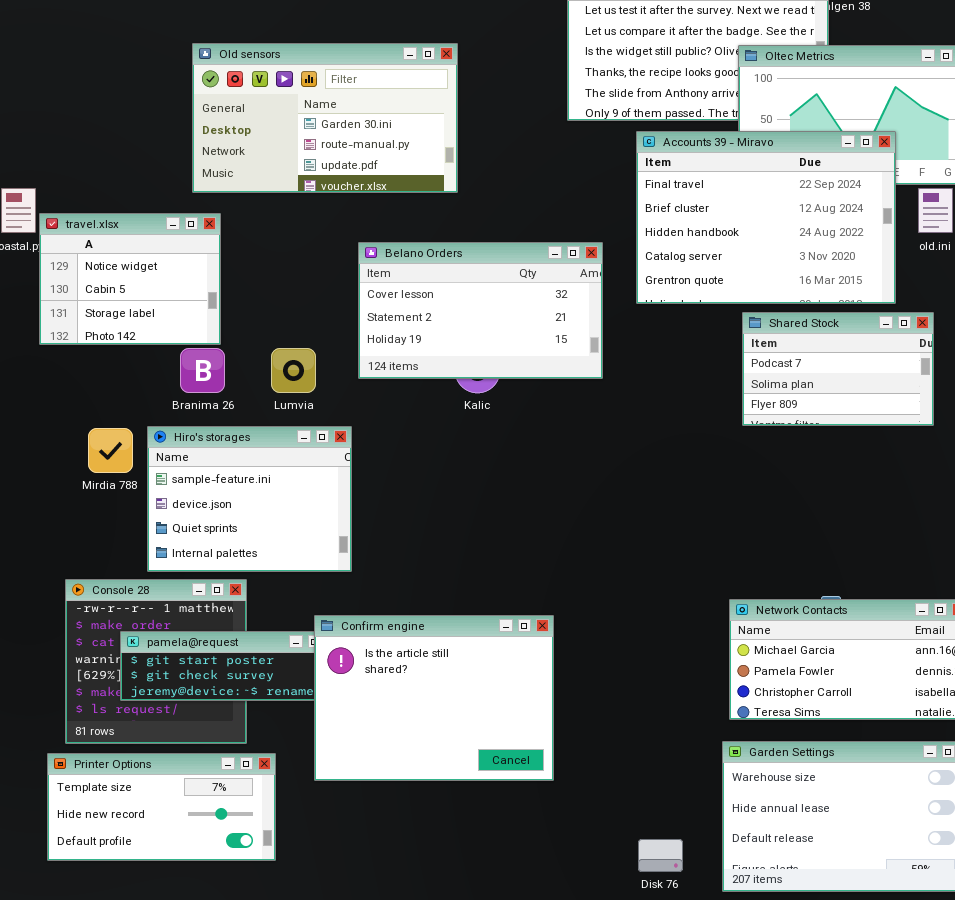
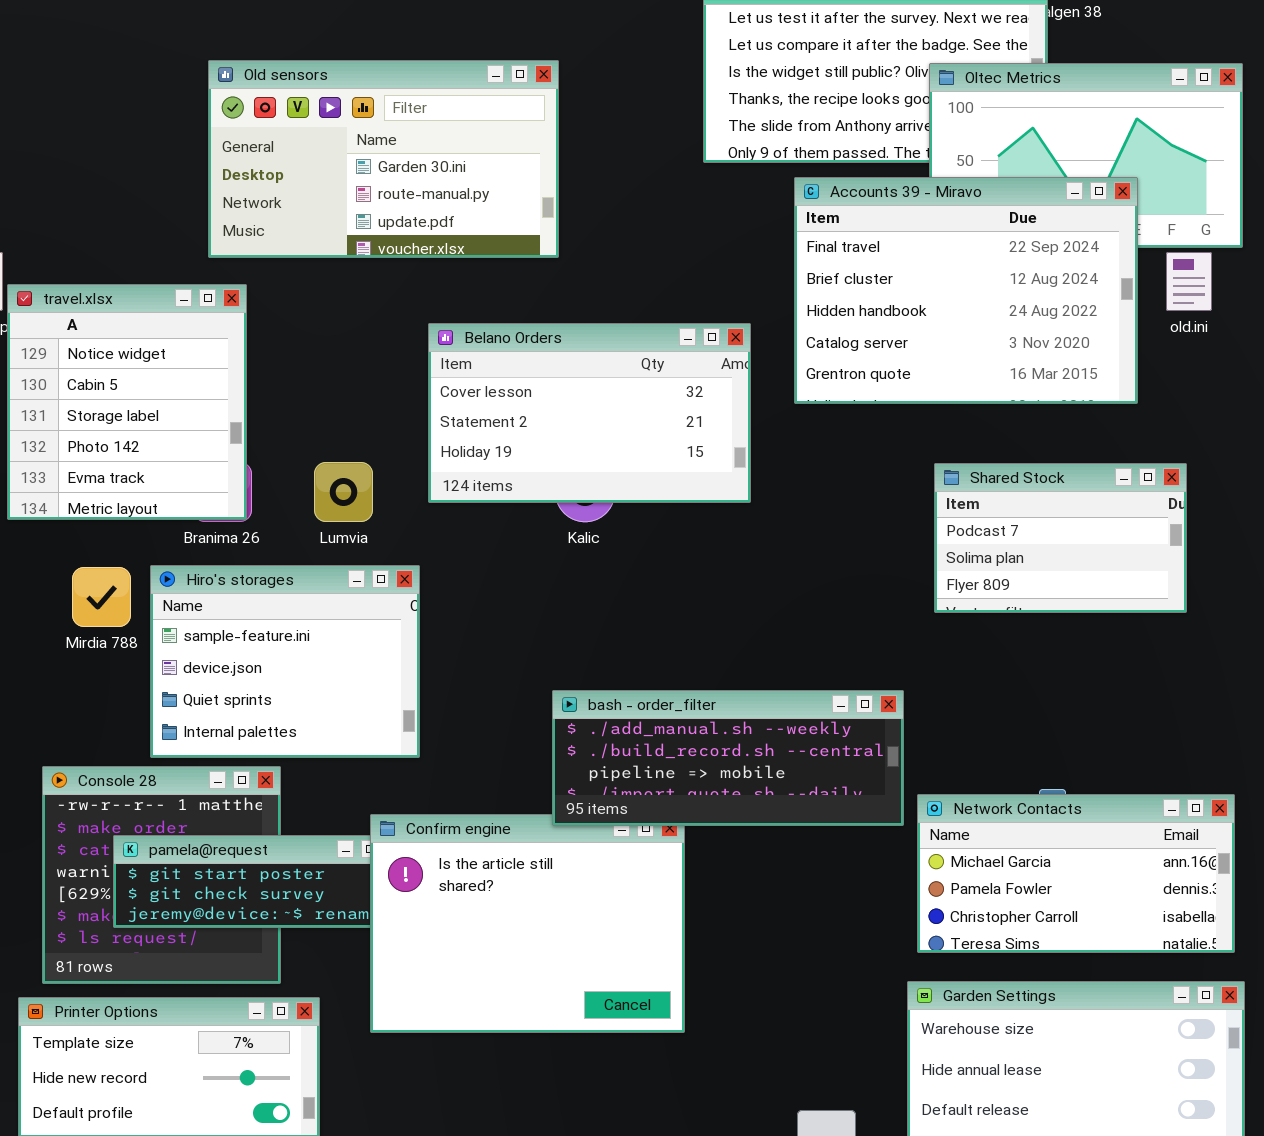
travel.xlsx: [39,213,221,345] -> [7,284,247,520], resized
Shared Stock: [742,312,934,426] -> [934,463,1187,613], moved
bash - order_filter: none -> [552,690,904,826], opened

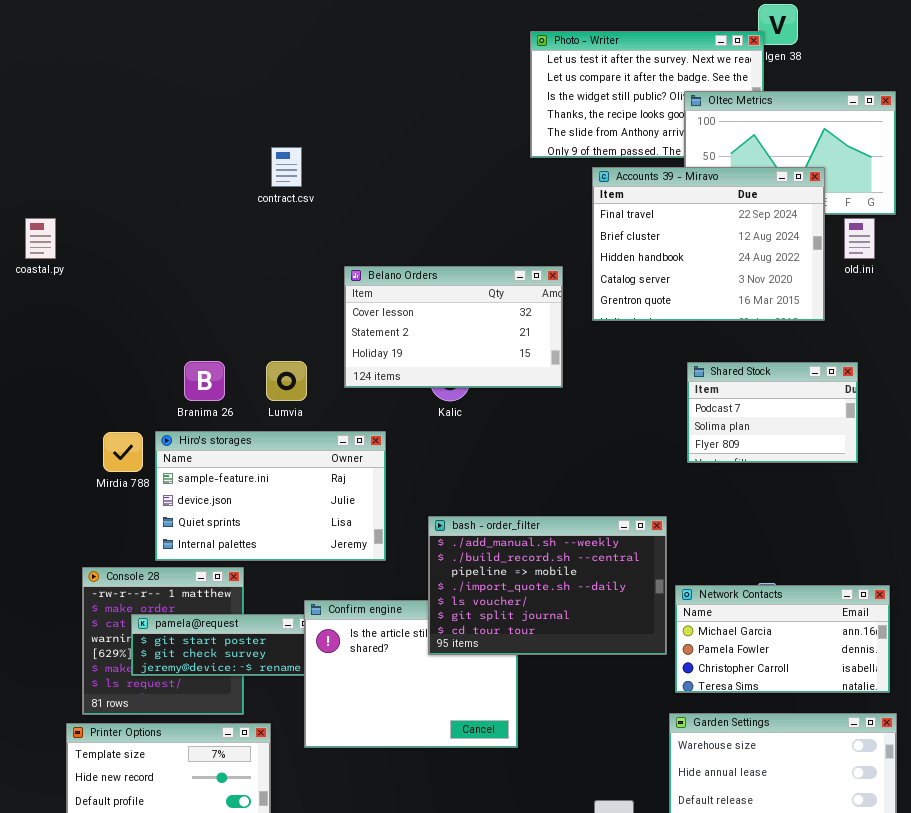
Old sensors: [208,60,559,258] -> none, closed
travel.xlsx: [7,284,247,520] -> none, closed
Hiro's storages: [150,565,420,758] -> [155,431,386,561], resized
bash - order_filter: [552,690,904,826] -> [428,516,667,655], resized

